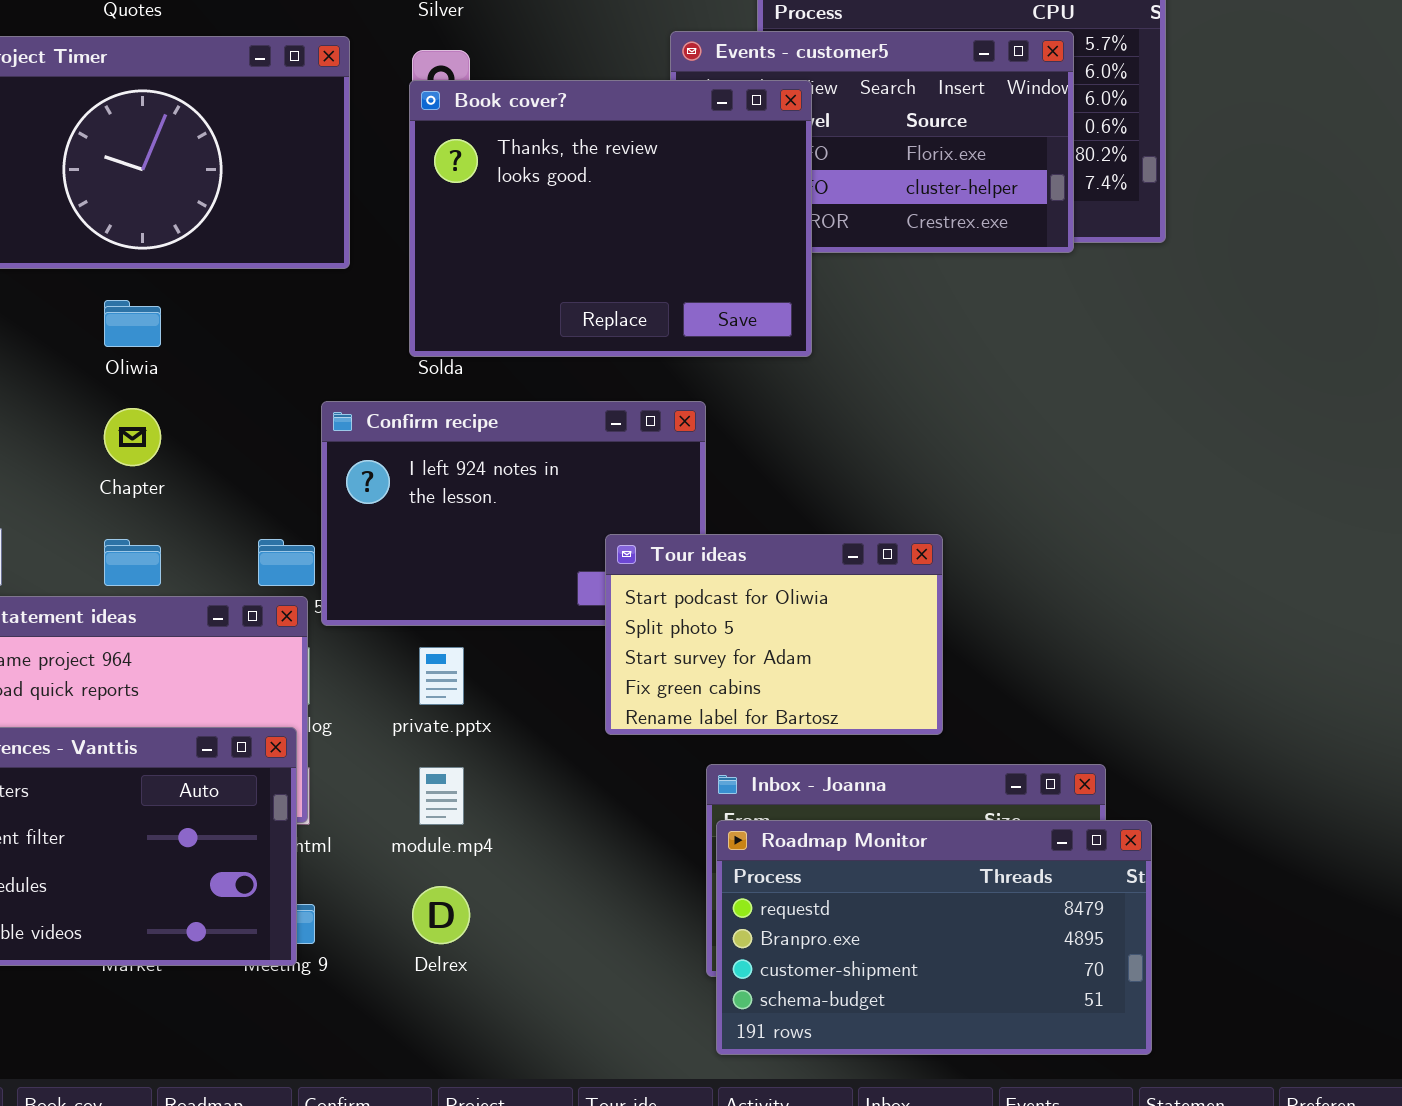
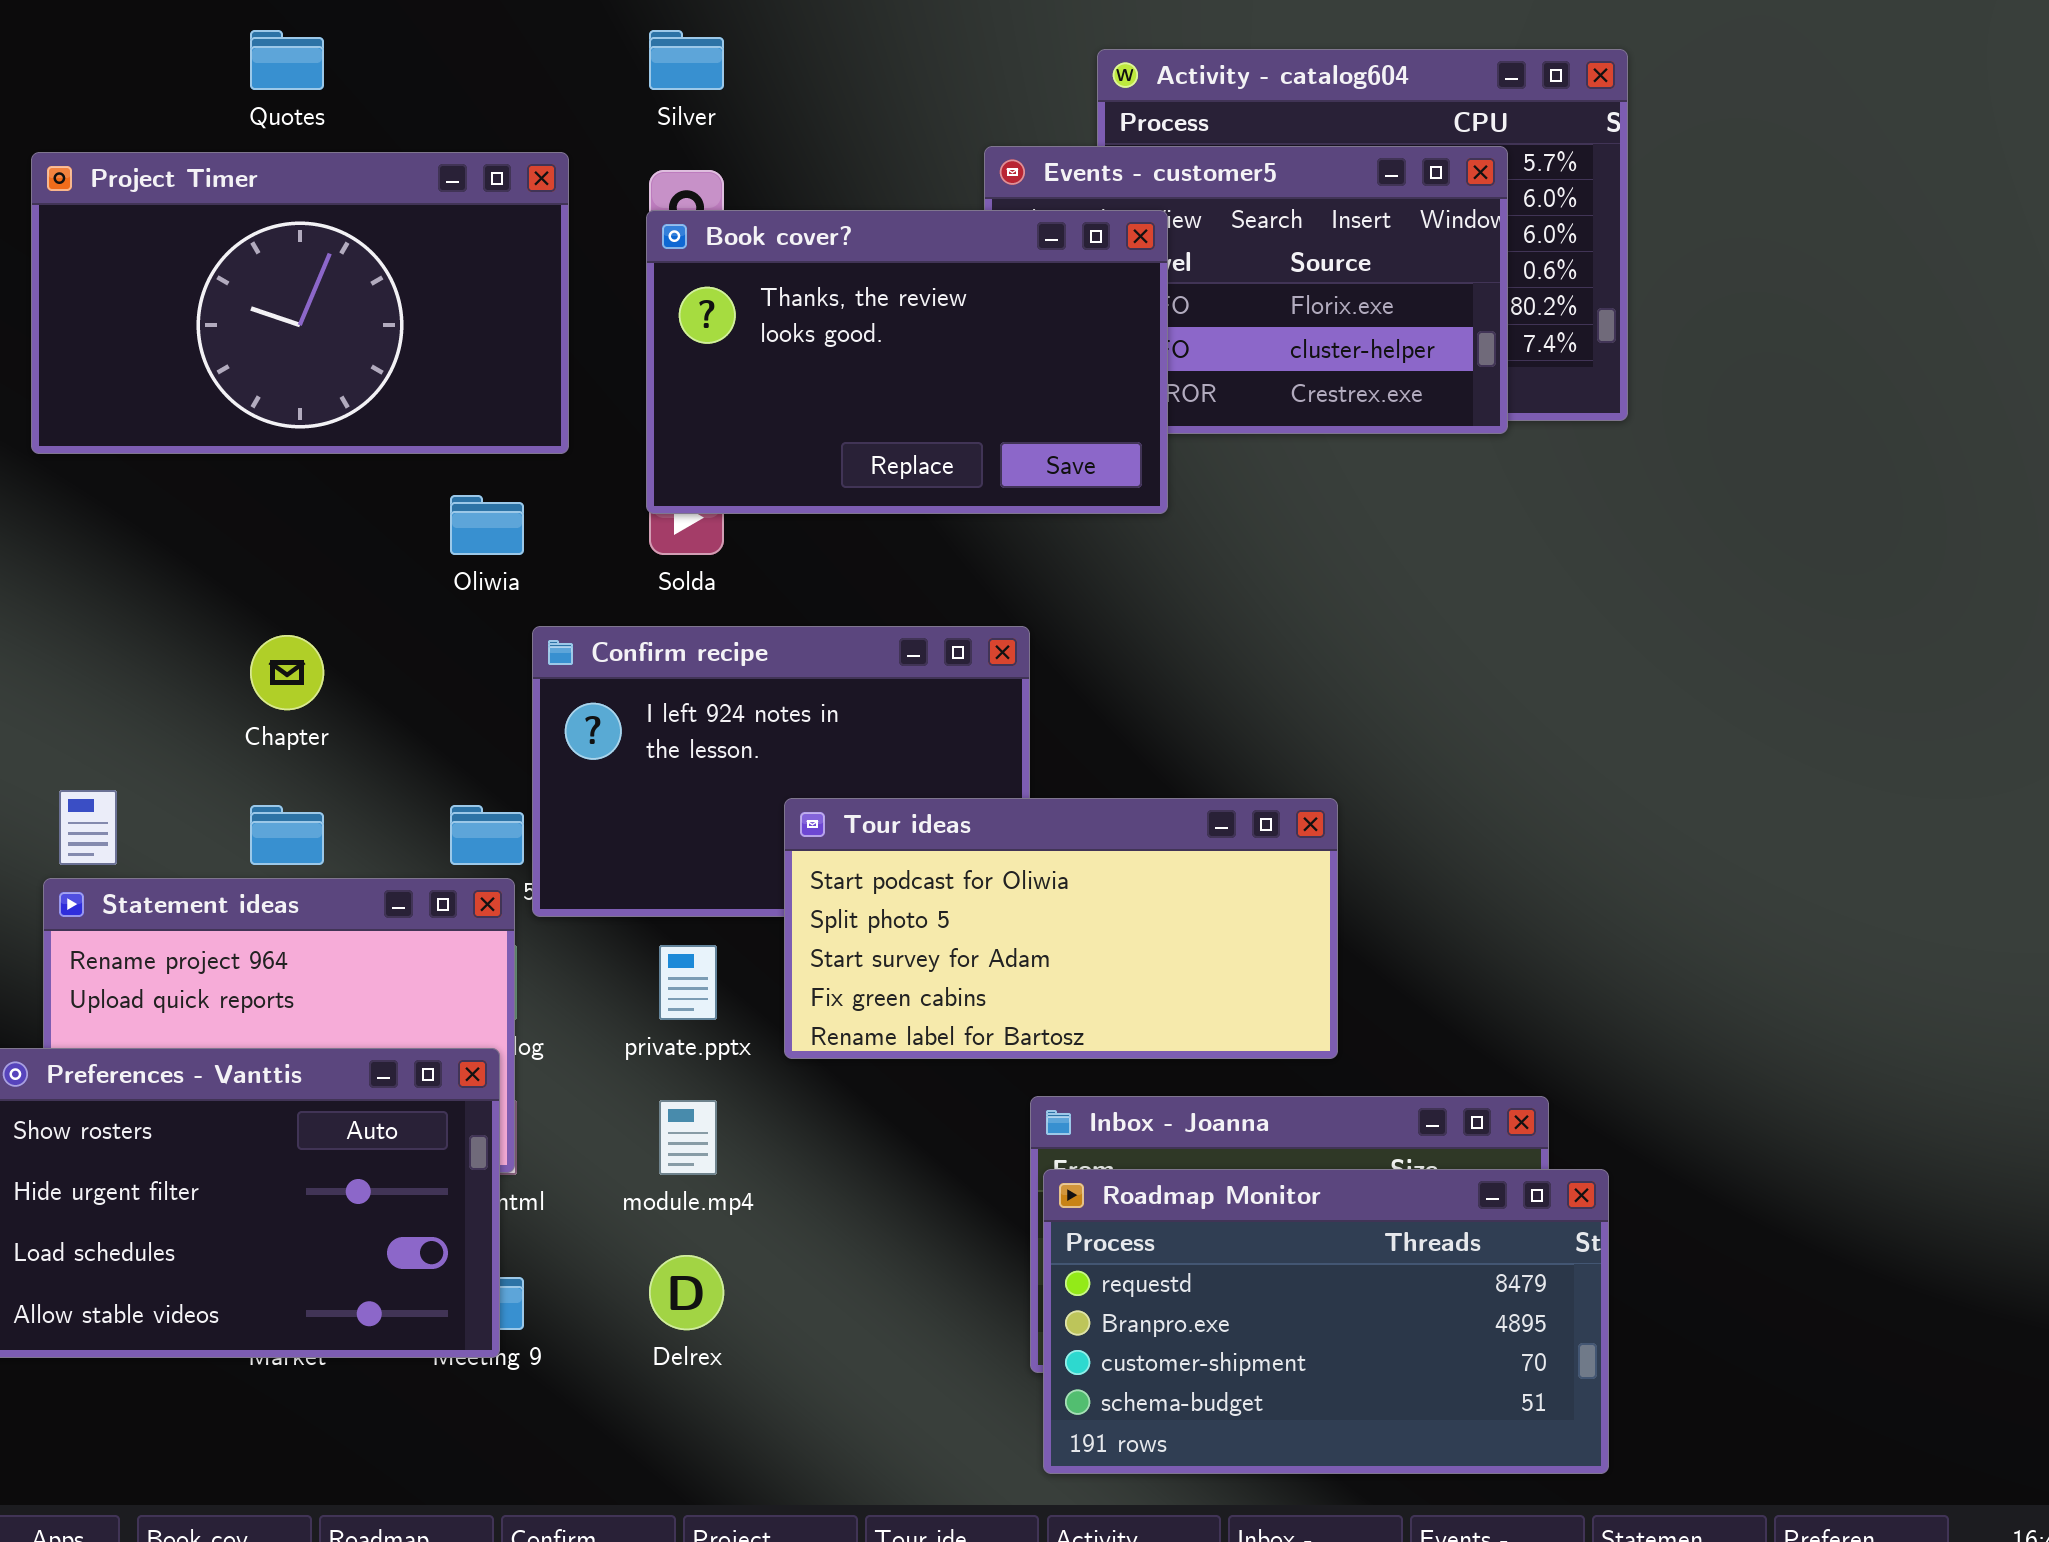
Book cover?: [409,80,812,357] -> [646,210,1168,514], resized
Oliwia: [104,300,161,347] -> [450,495,524,555], moved
Tour ideas: [605,534,943,735] -> [784,798,1338,1059], resized

